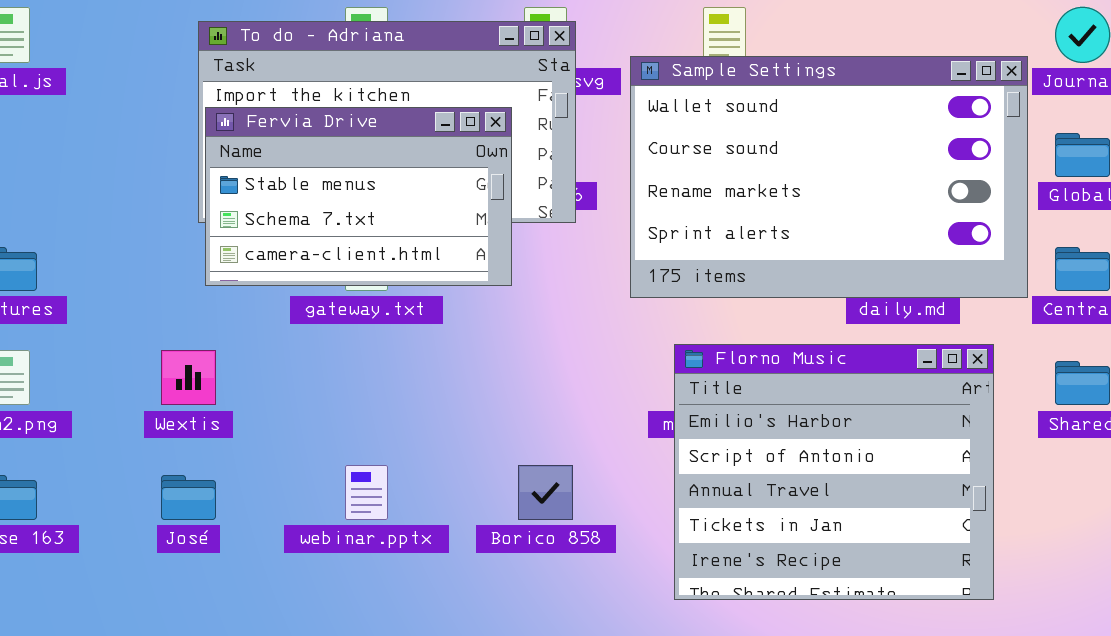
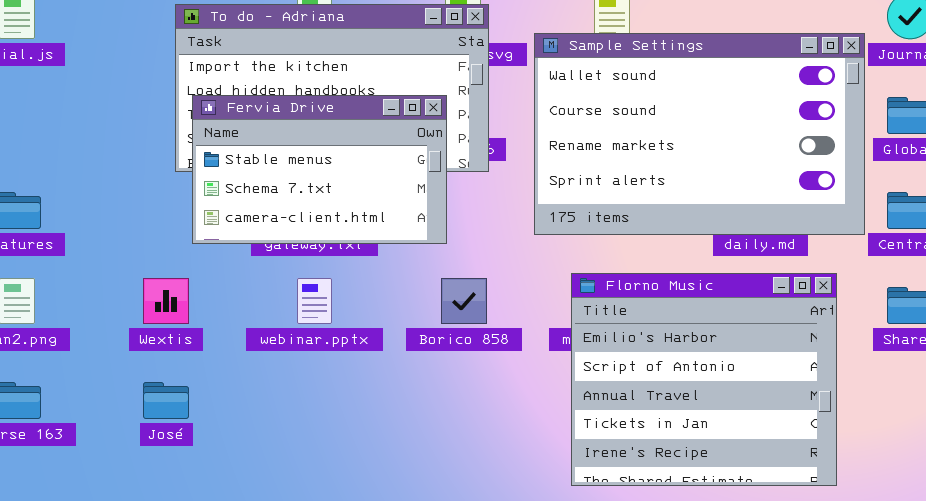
Fervia Drive: [205,107,512,286] -> [192,95,447,244], moved
webinar.pptx: [345,465,388,520] -> [297,278,332,324], moved
Borico 858: [518,465,573,520] -> [441,278,487,324], moved

